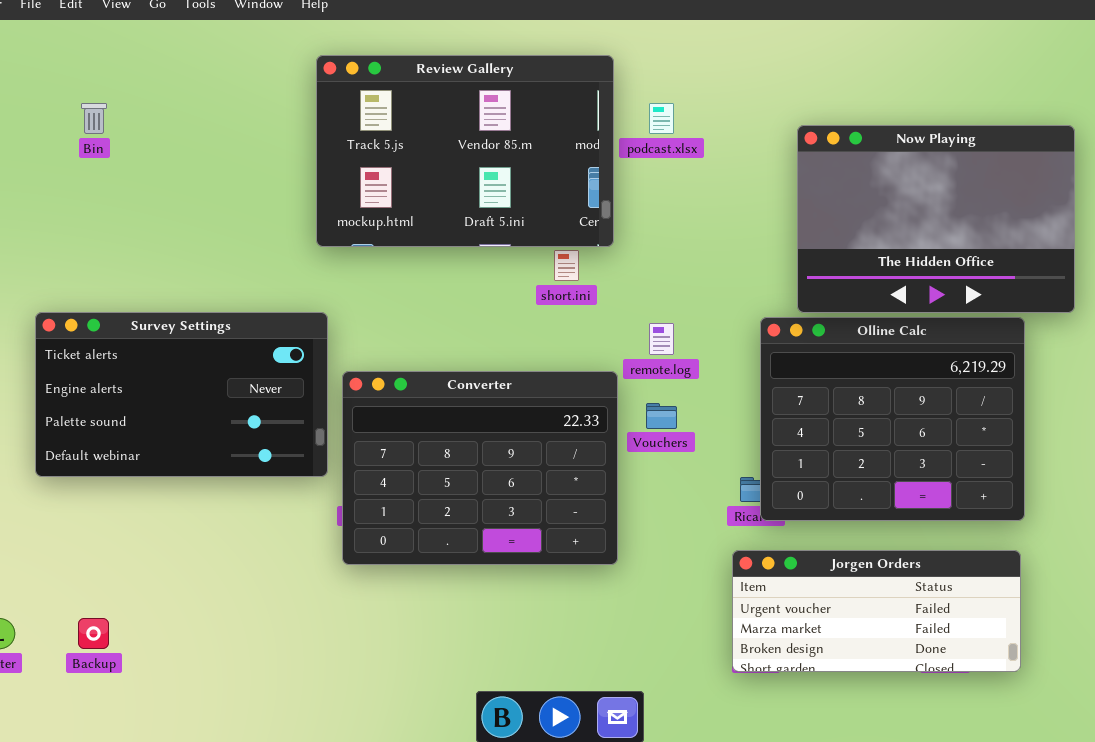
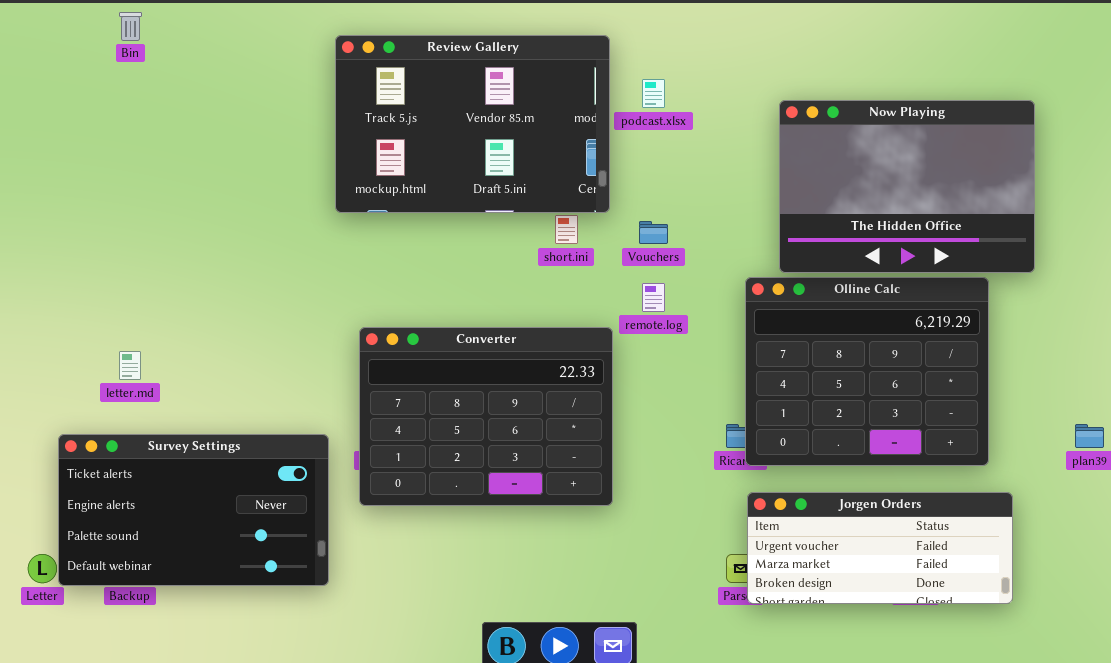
Bin: [81,103,107,134] -> [119,12,142,41], moved
Survey Settings: [35,312,328,477] -> [58,434,329,586], moved
Vouchers: [646,403,677,429] -> [639,221,668,244], moved
Jorgen Orders: [732,550,1021,672] -> [747,492,1013,604], moved

